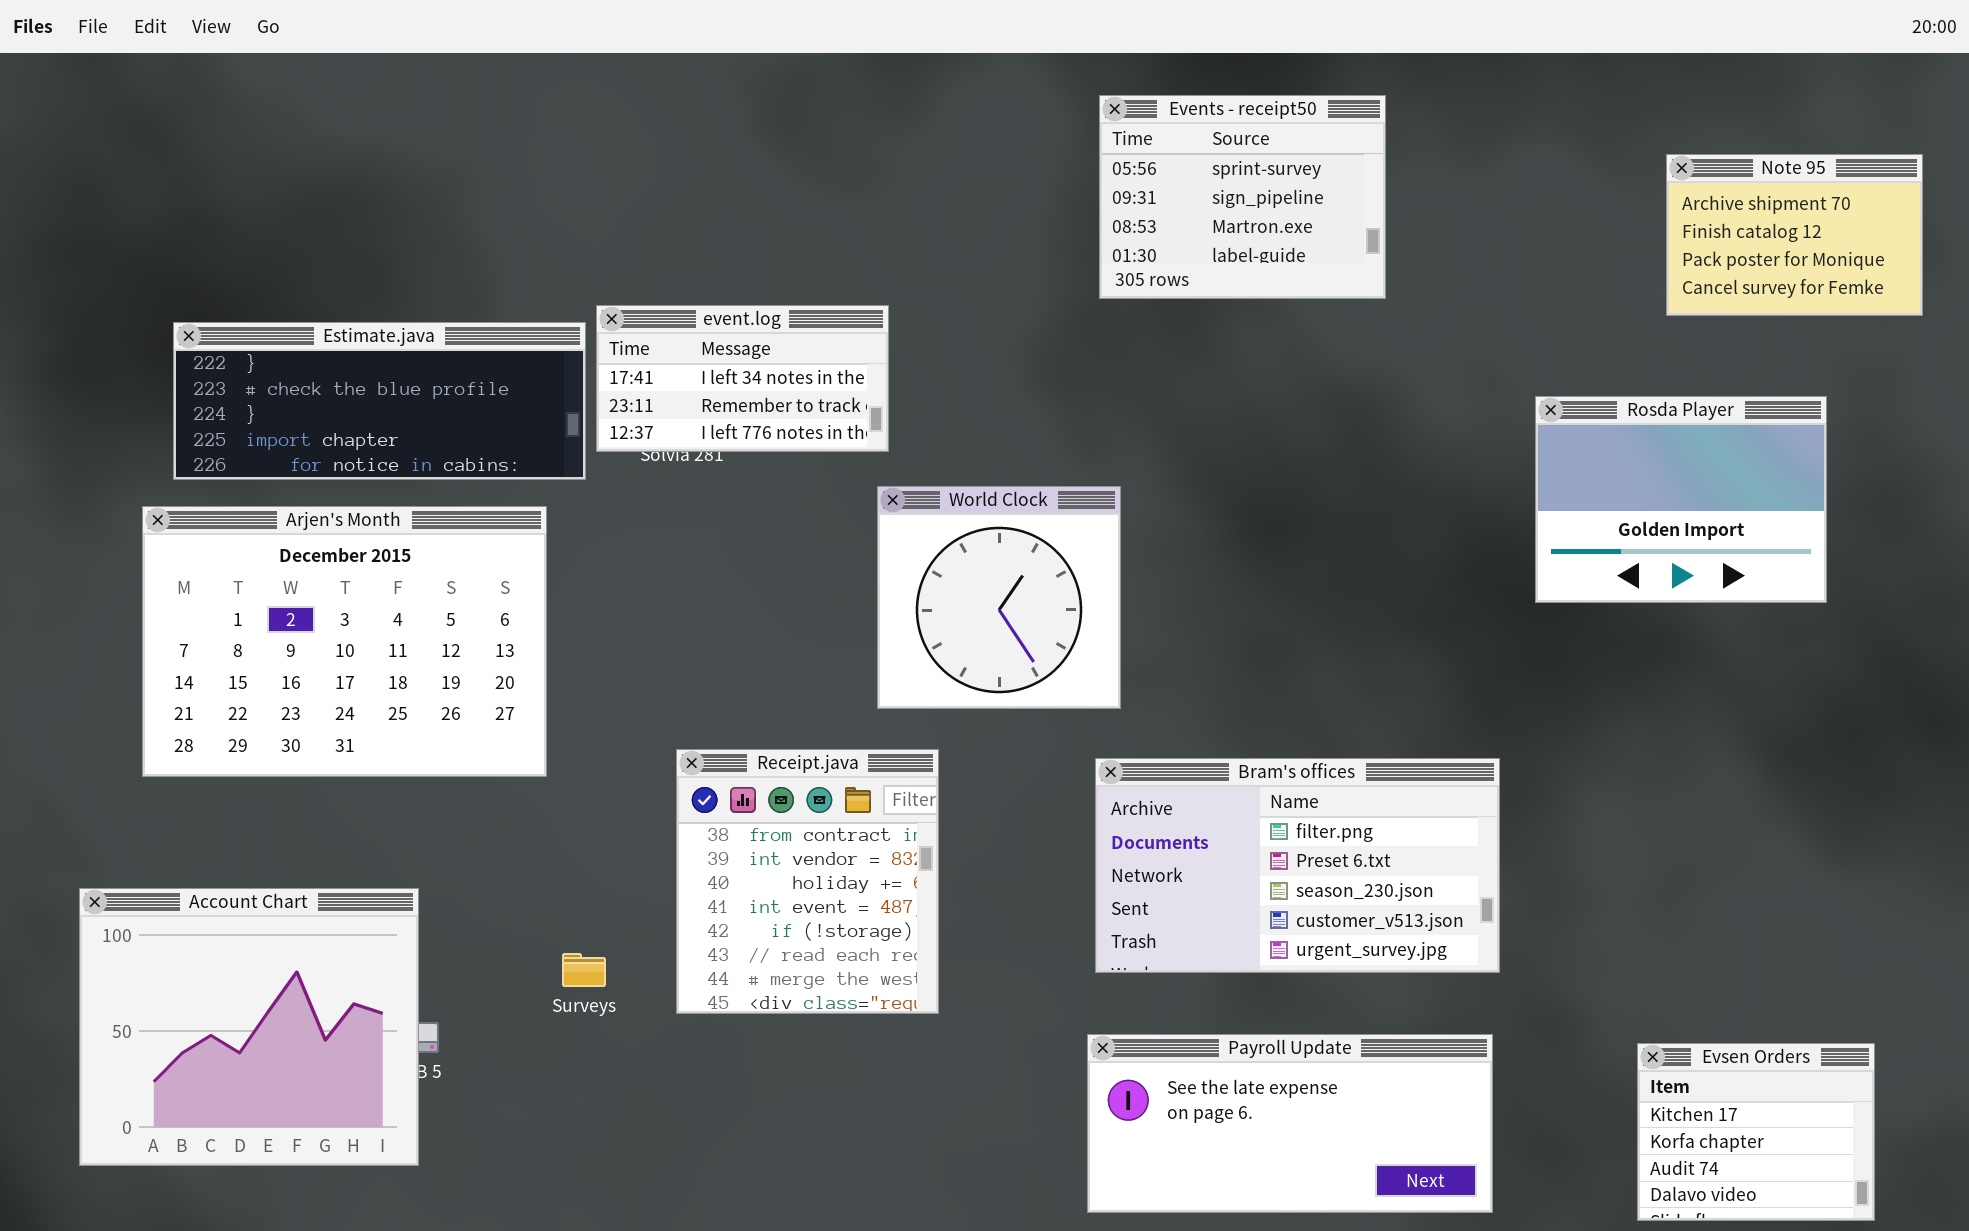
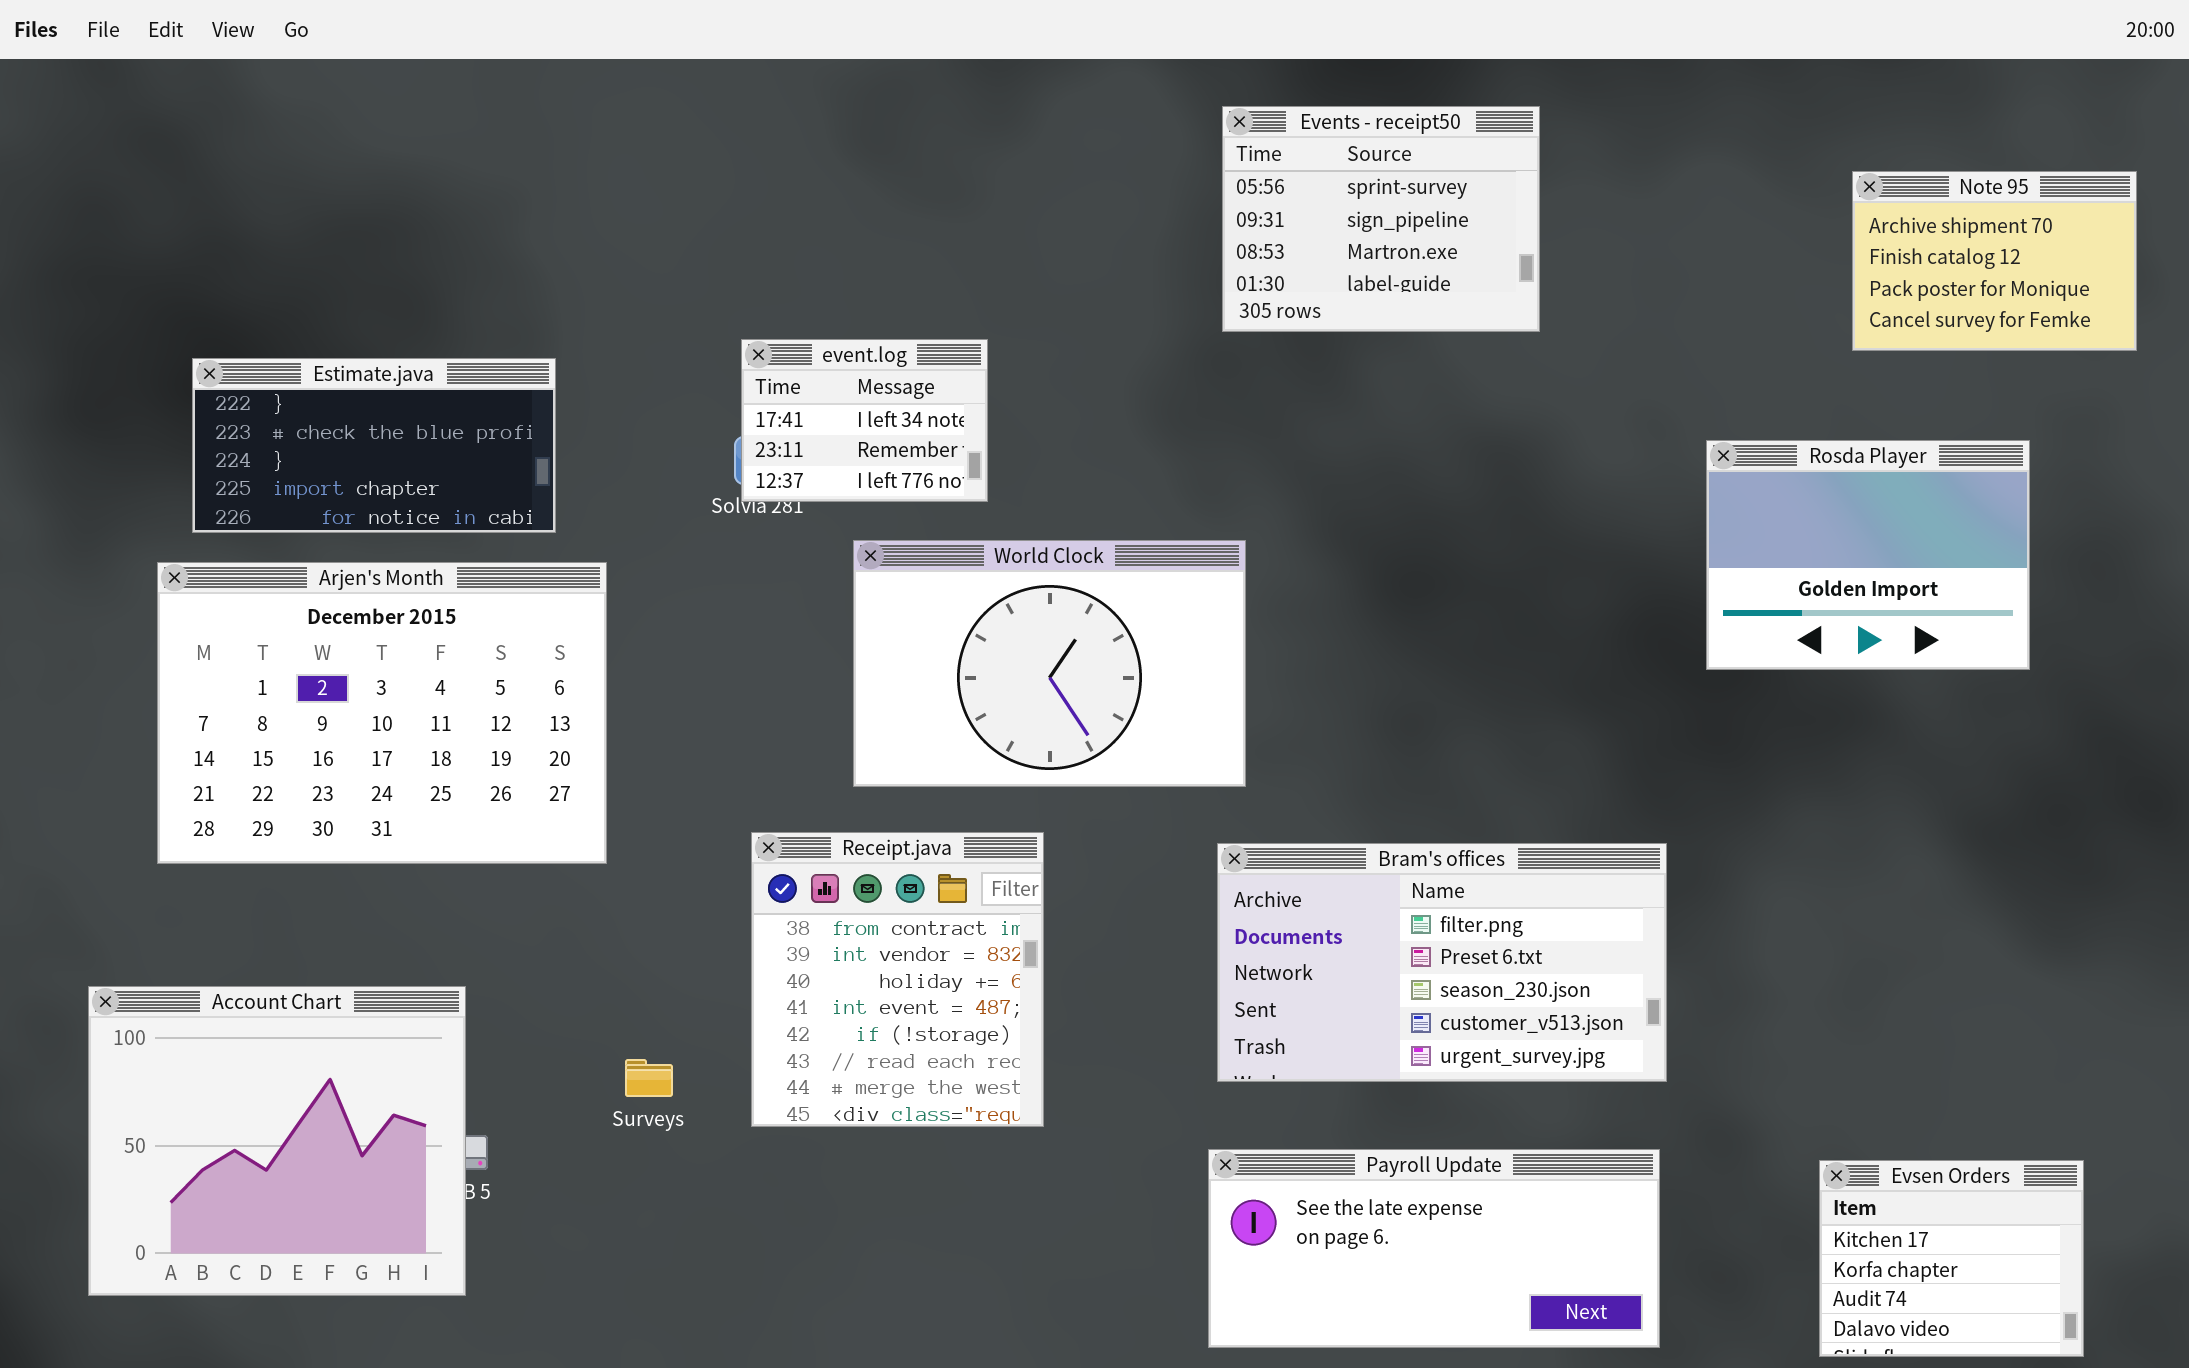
event.log: [596,305,889,452] -> [741,339,988,502], resized
Estimate.java: [173,322,586,480] -> [192,358,556,533], resized
World Clock: [877,486,1121,709] -> [853,540,1246,787], resized

